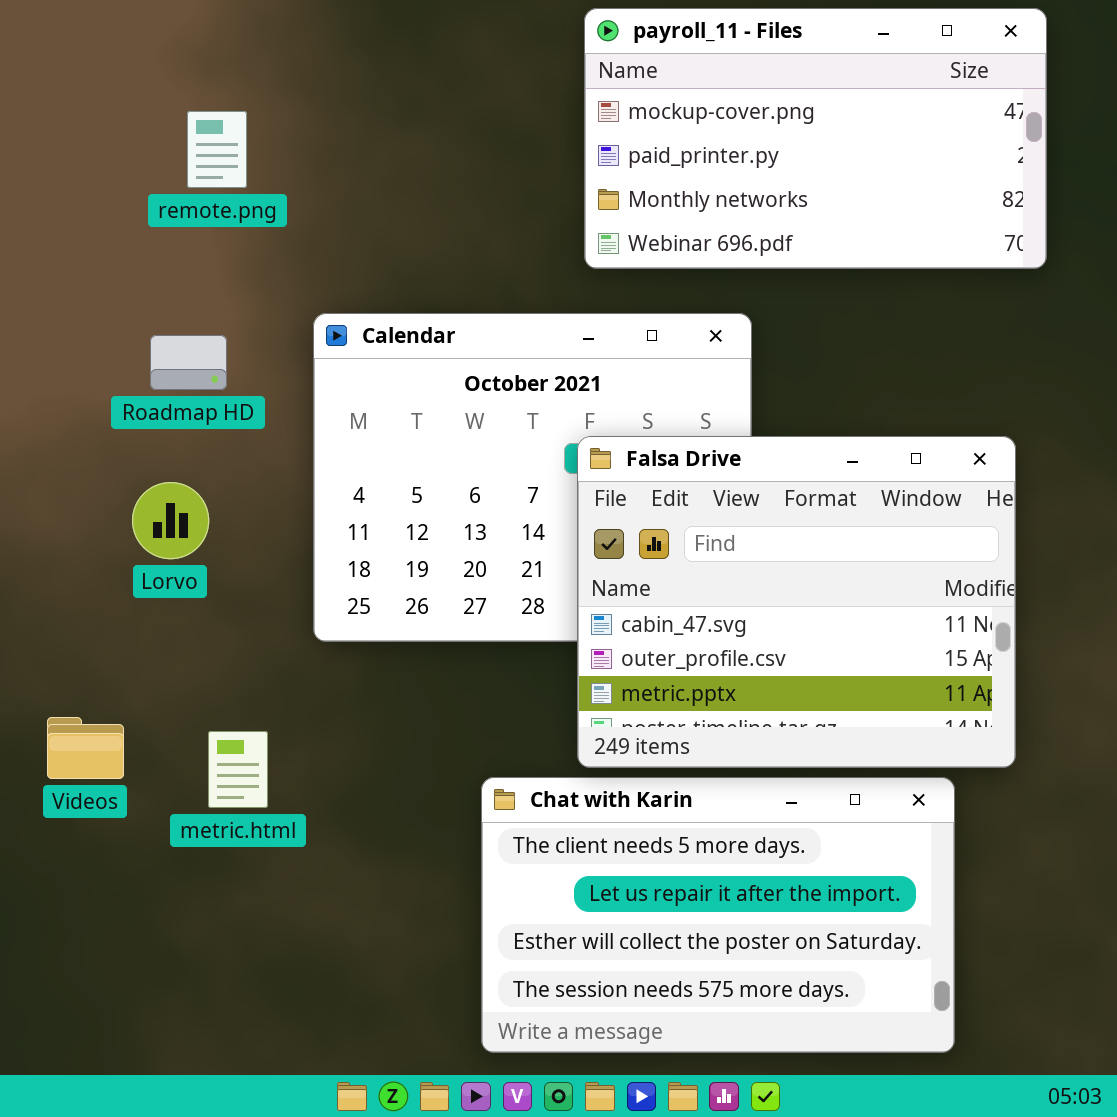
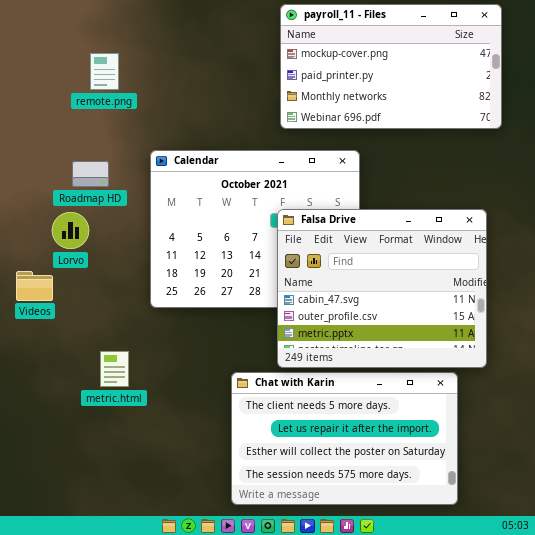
Lorvo: [132,482,209,559] -> [52,212,89,249], moved
Videos: [47,717,124,779] -> [16,271,53,301], moved

